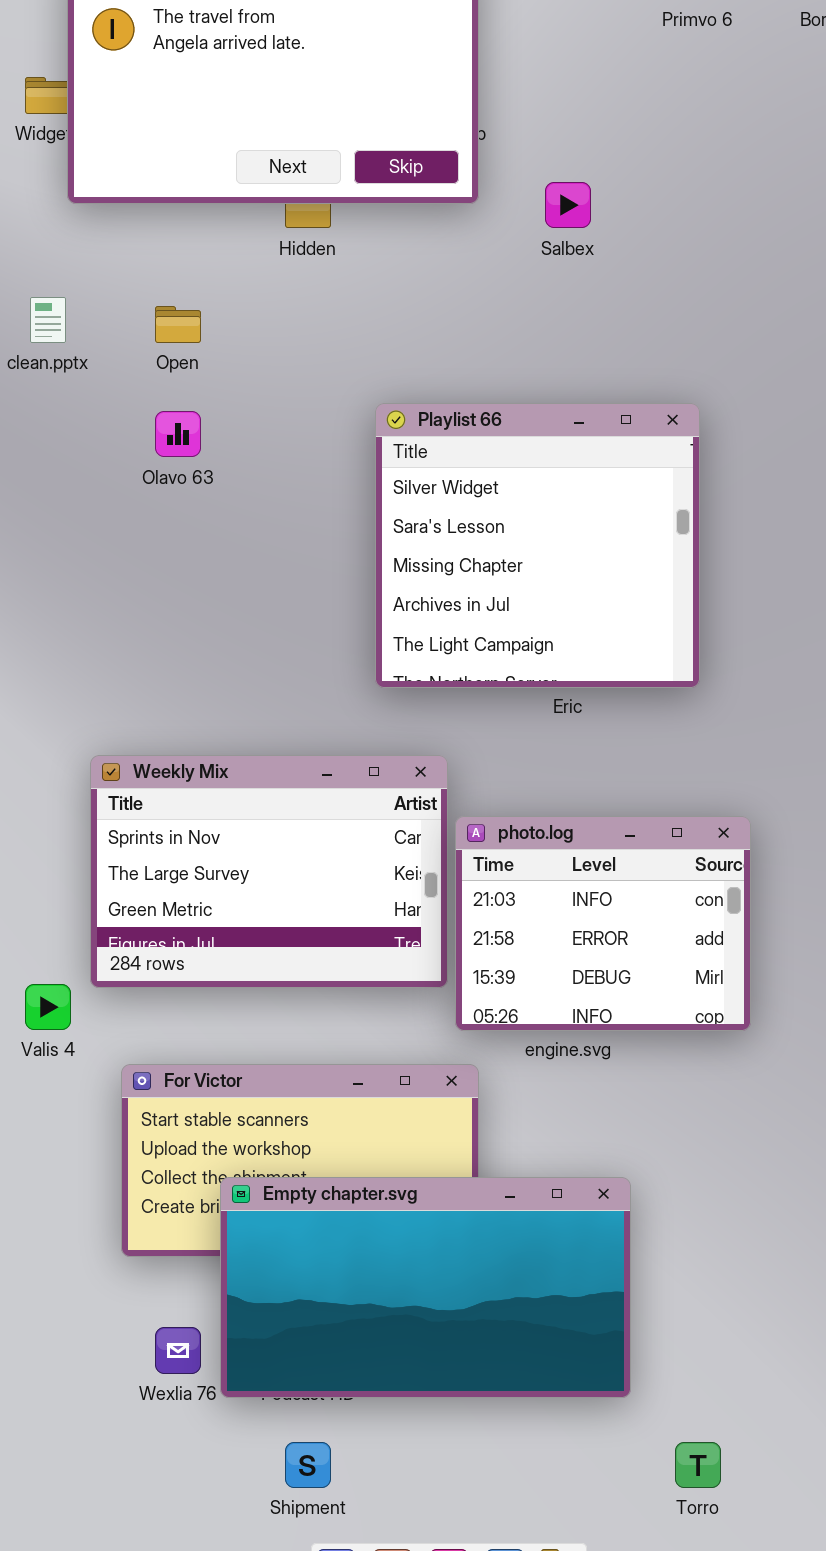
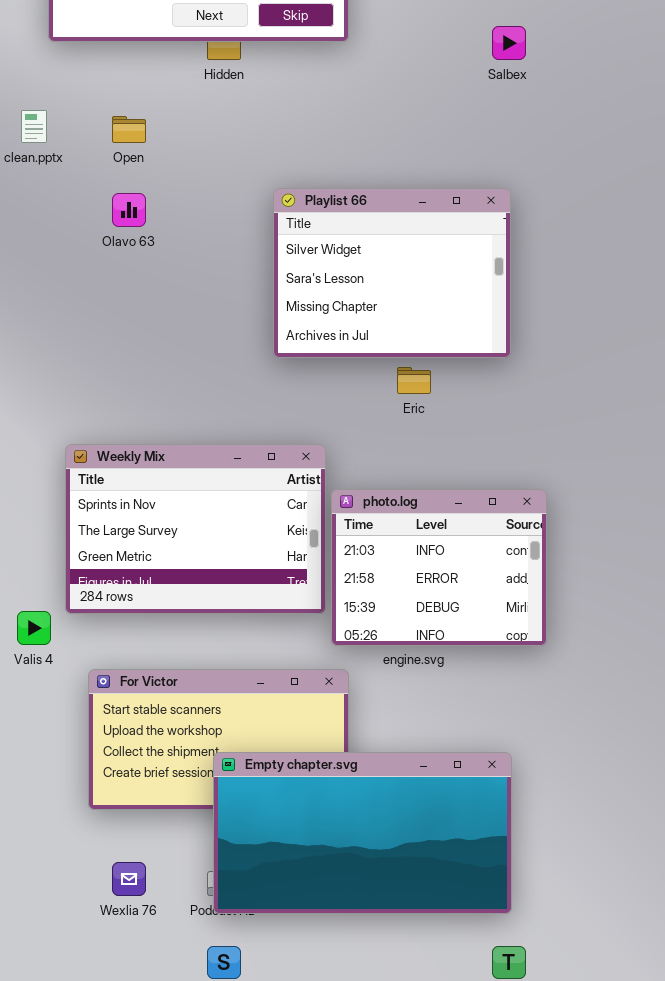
Salbex: [545,182,591,228] -> [492,26,526,60], moved
Playlist 66: [375,403,700,688] -> [273,188,511,358], resized
Empty chapter.svg: [220,1177,631,1398] -> [213,752,512,914], moved

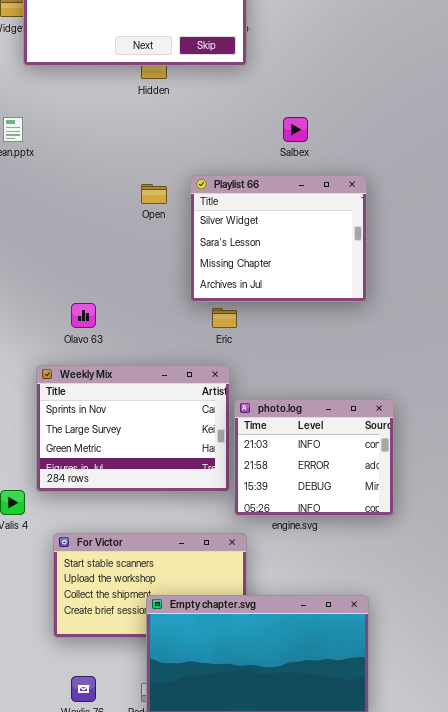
Salbex: [492,26,526,60] -> [283,117,308,142], moved
Open: [112,116,146,143] -> [141,184,167,204], moved
Olavo 63: [112,193,146,227] -> [71,303,96,328], moved
Eric: [397,367,431,394] -> [212,308,237,328], moved

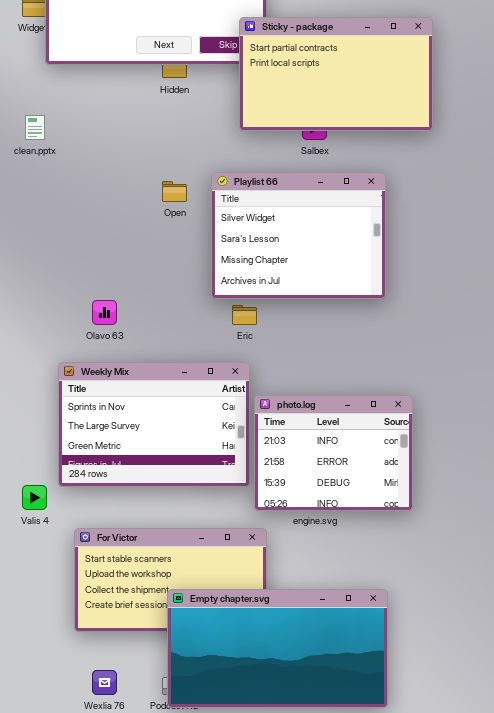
Sticky - package: none -> [239,17,433,131], opened

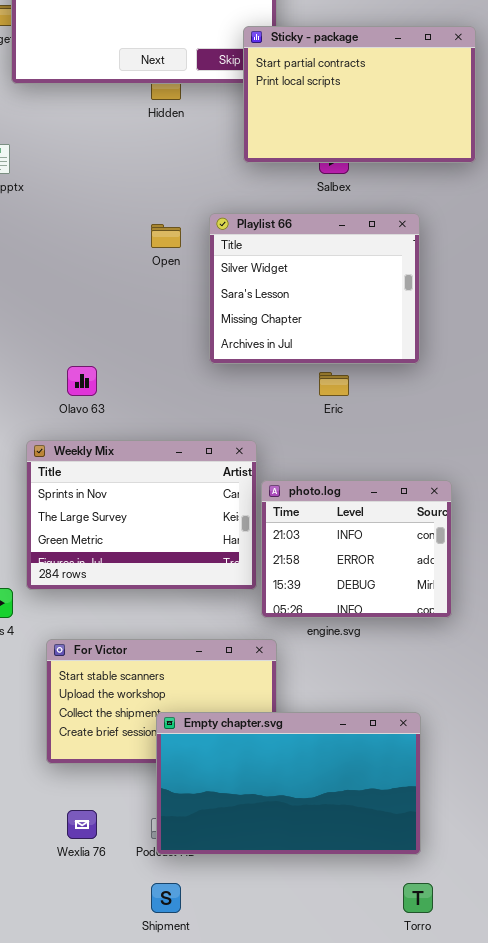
Eric: [232,305,257,325] -> [319,372,349,396], moved

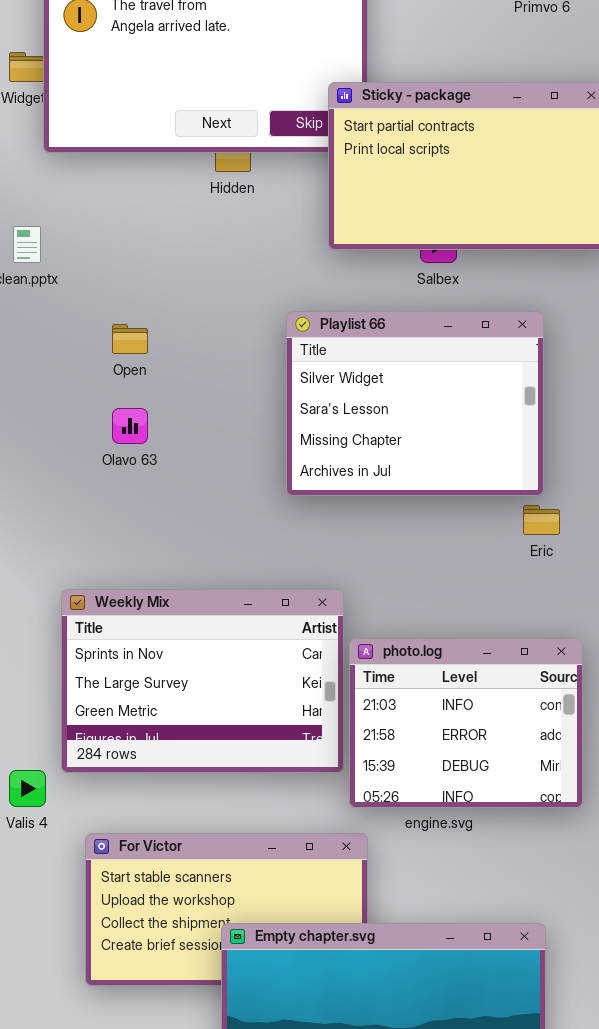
Open: [151,224,181,248] -> [112,324,148,354], moved
Olavo 63: [67,366,97,396] -> [112,408,148,444], moved
Eric: [319,372,349,396] -> [523,505,560,535], moved

